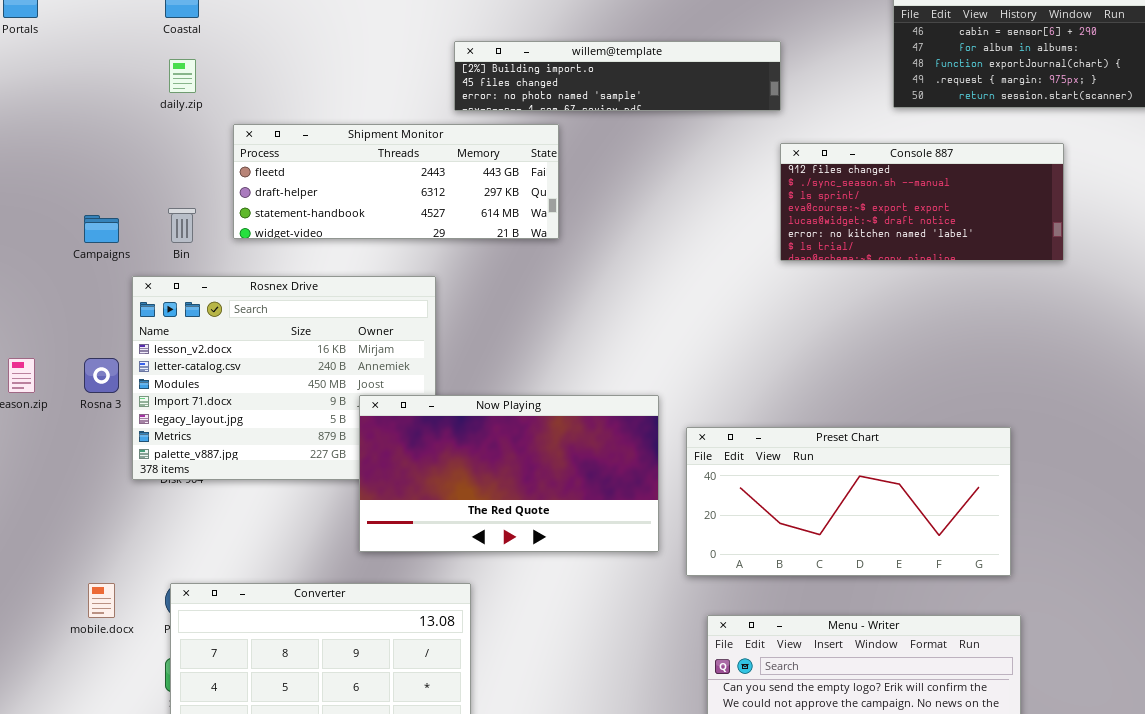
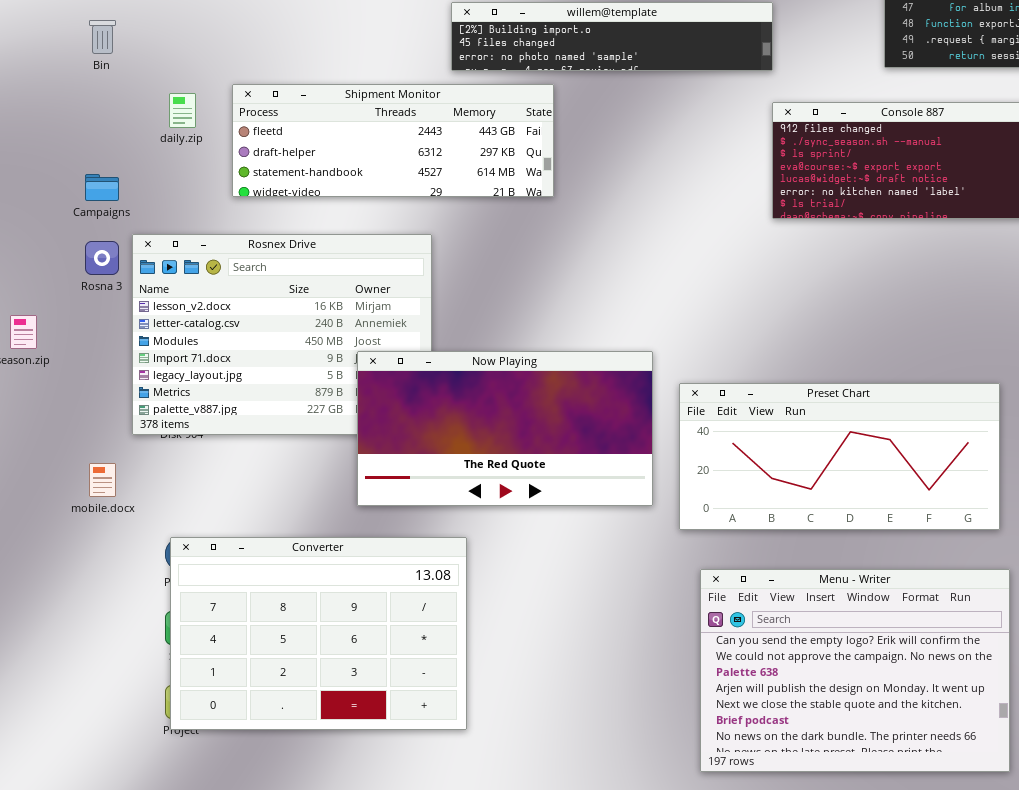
daily.zip: [169,59,196,93] -> [169,93,196,128], moved
Bin: [168,208,196,243] -> [89,20,116,54], moved
Rosna 3: [84,358,119,393] -> [85,241,119,275], moved
mobile.docx: [88,583,115,618] -> [89,463,116,497], moved

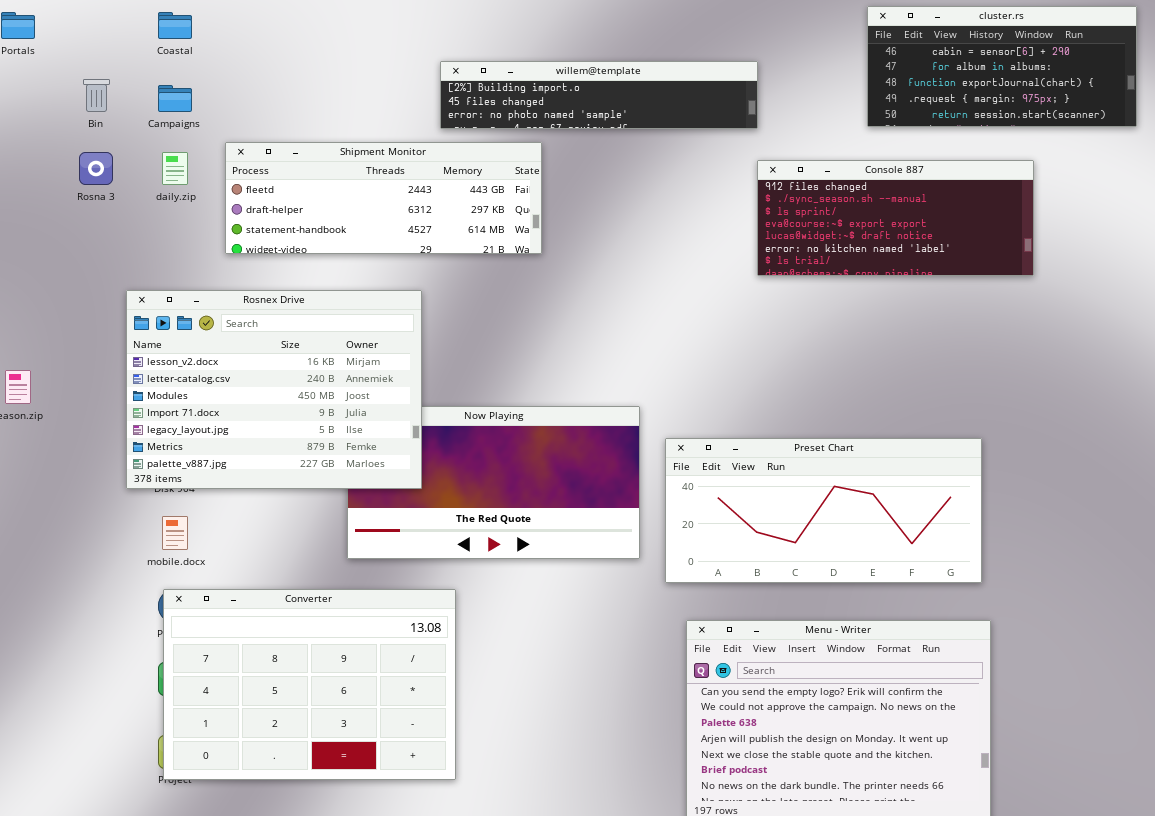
Campaigns: [85,174,119,201] -> [158,85,192,112], moved
Rosnex Drive: [132,234,432,435] -> [126,290,422,489], raised
Rosna 3: [85,241,119,275] -> [79,152,113,185], moved
mobile.docx: [89,463,116,497] -> [162,516,188,550], moved

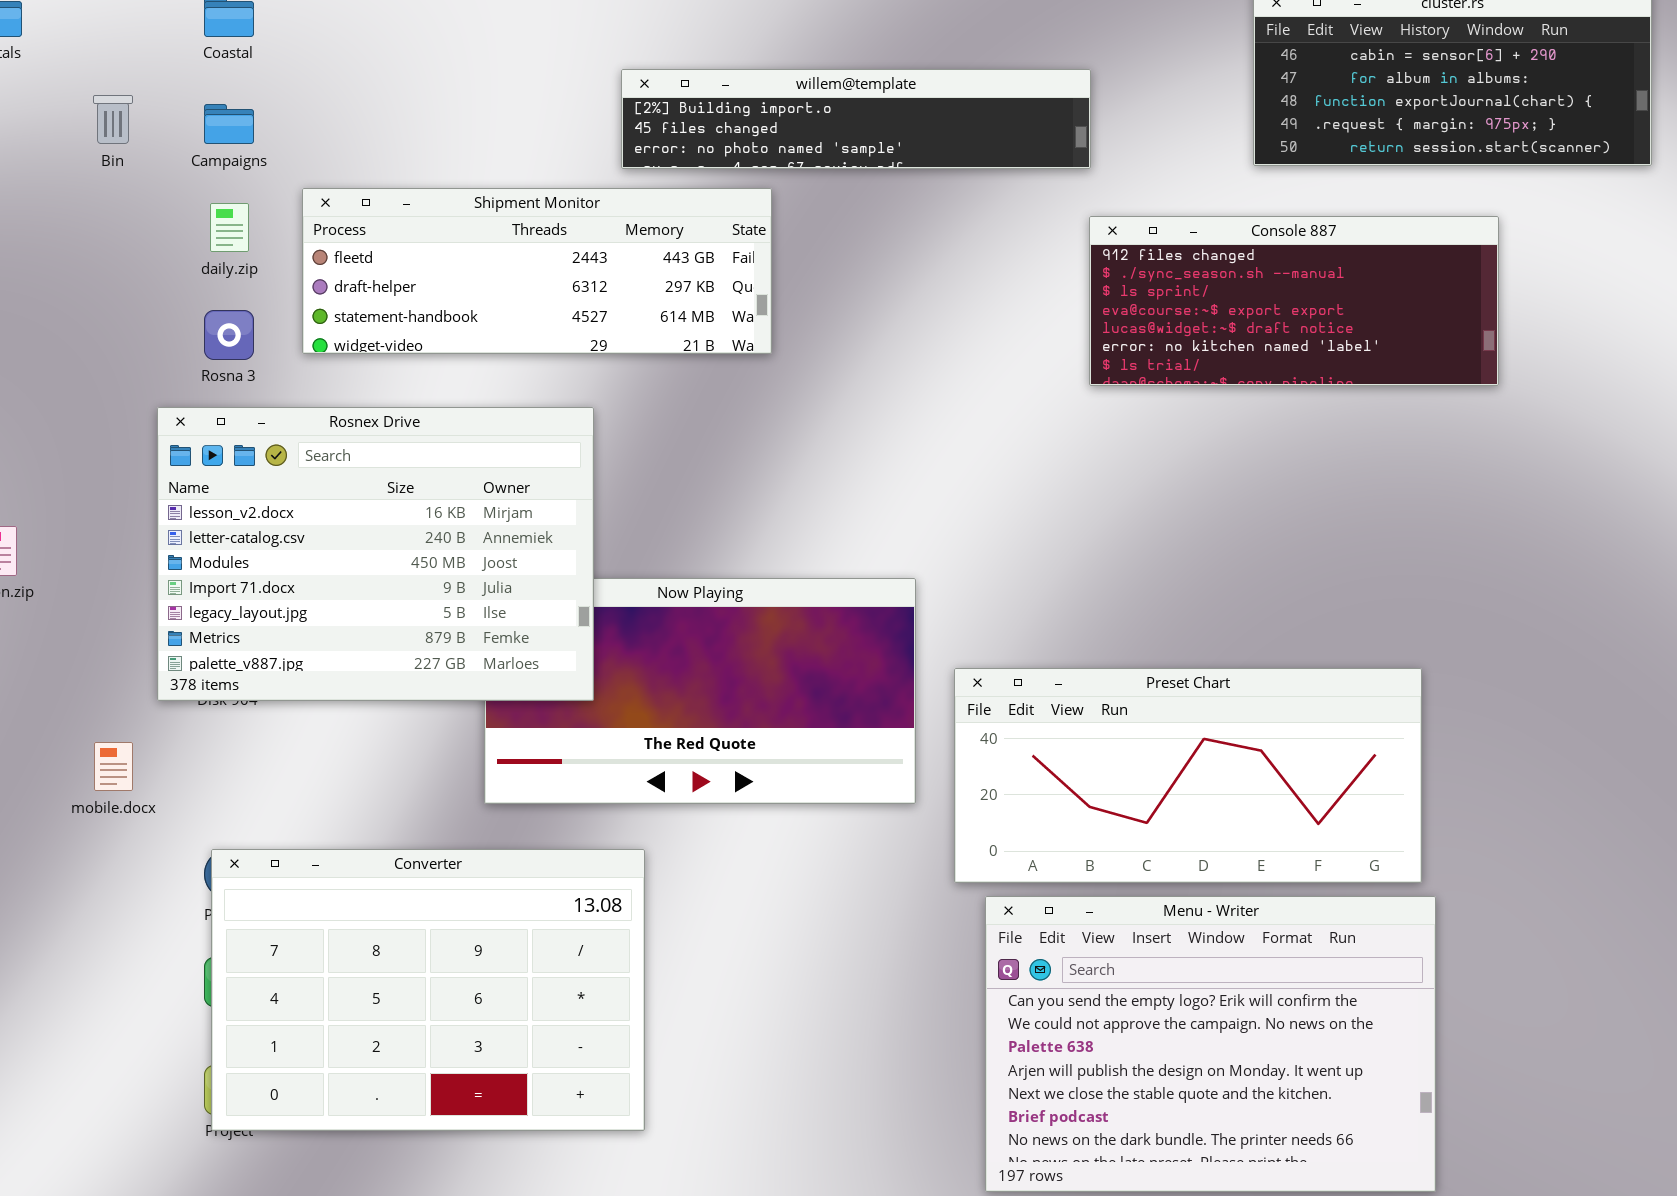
Rosna 3: [79,152,113,185] -> [204,310,254,360], moved
Preset Chart: [665,438,982,583] -> [954,668,1422,883], moved
mobile.docx: [162,516,188,550] -> [94,742,133,791], moved

